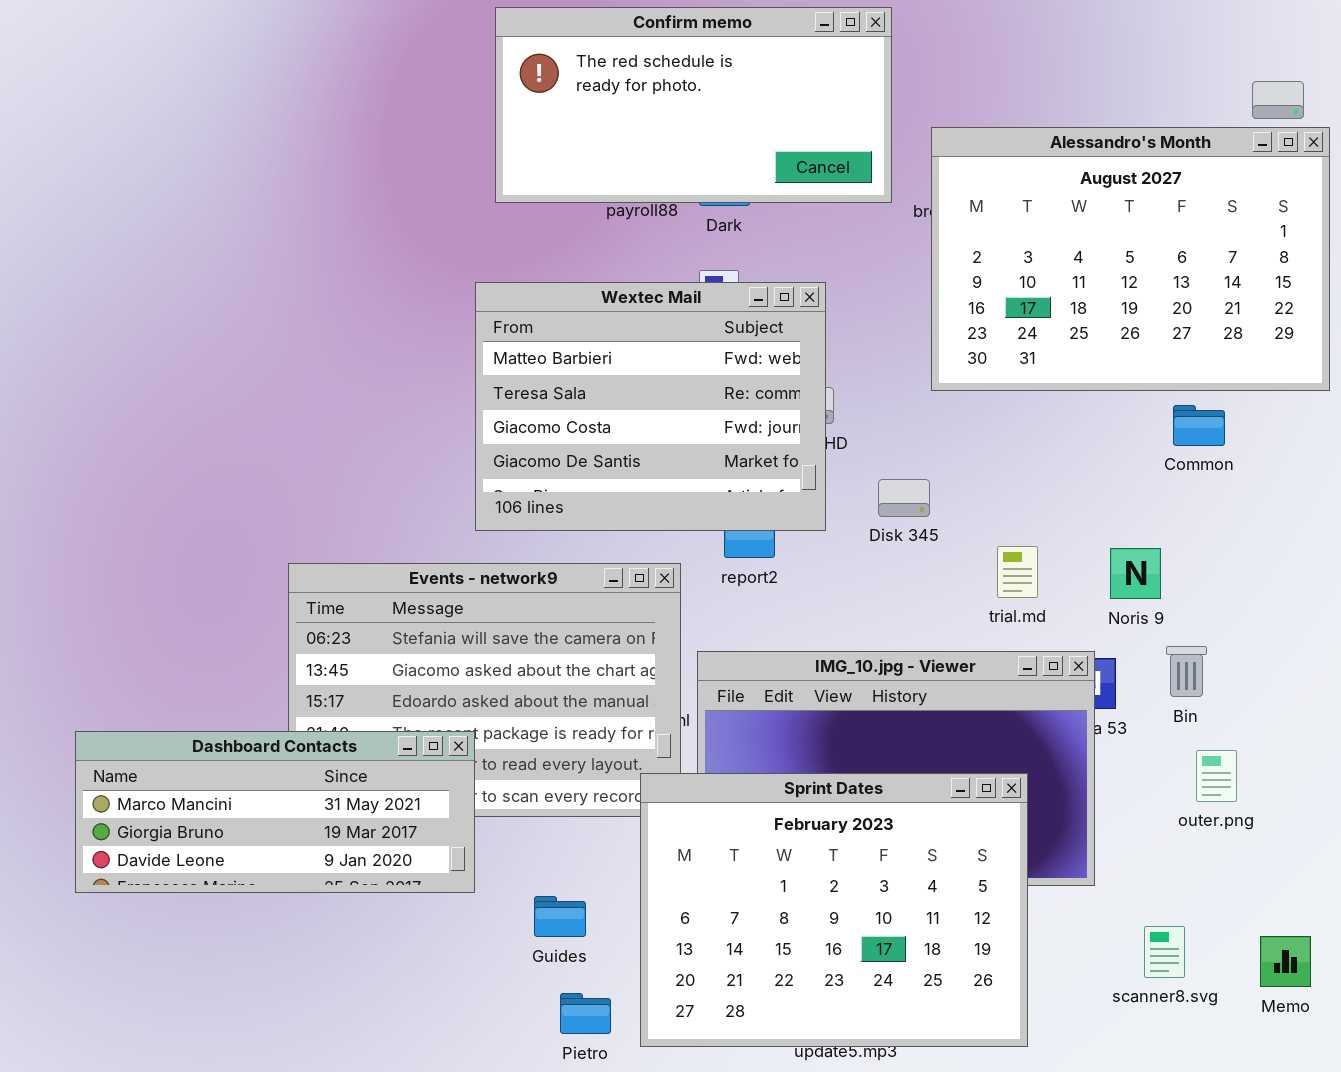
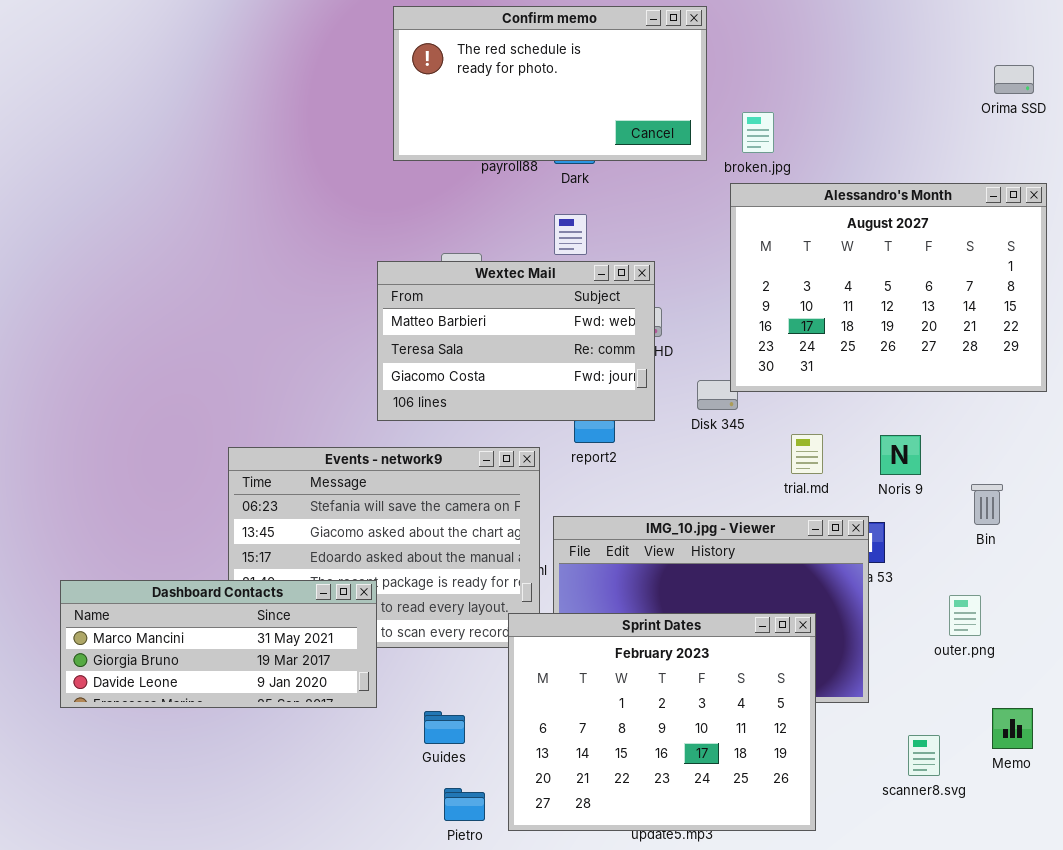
Alessandro's Month: [931,127,1330,391] -> [730,183,1047,392], moved
Wextec Mail: [475,282,826,531] -> [377,261,655,421], resized
Bin: [1166,646,1207,697] -> [971,484,1003,525], moved
Memo: [1260,936,1311,987] -> [992,708,1033,749], moved

